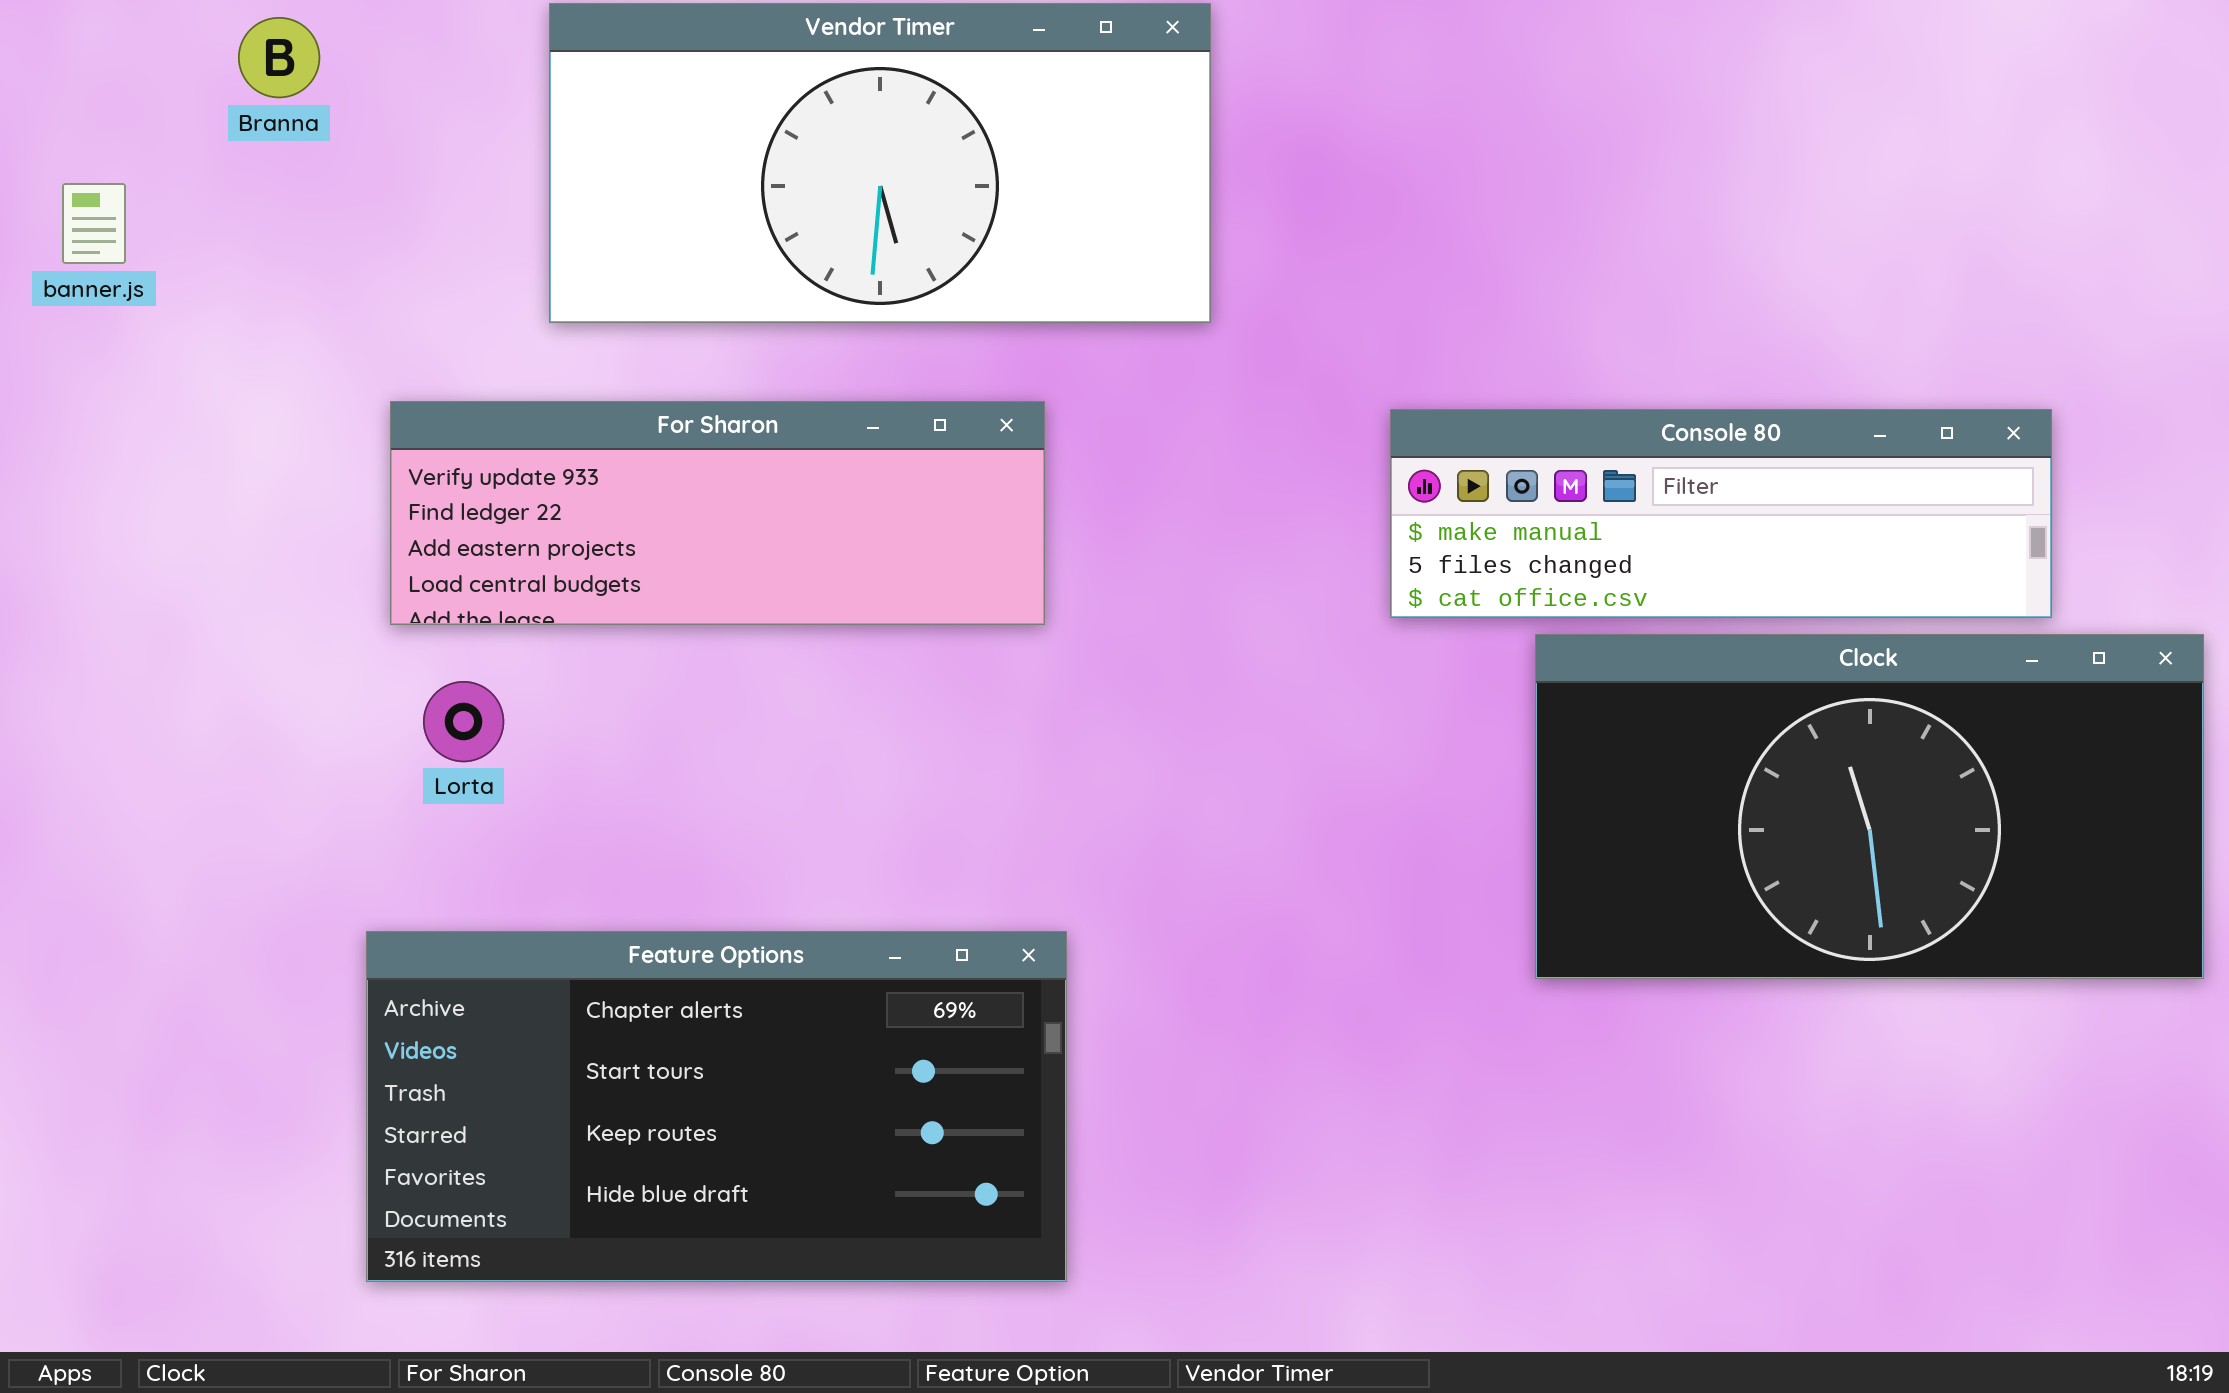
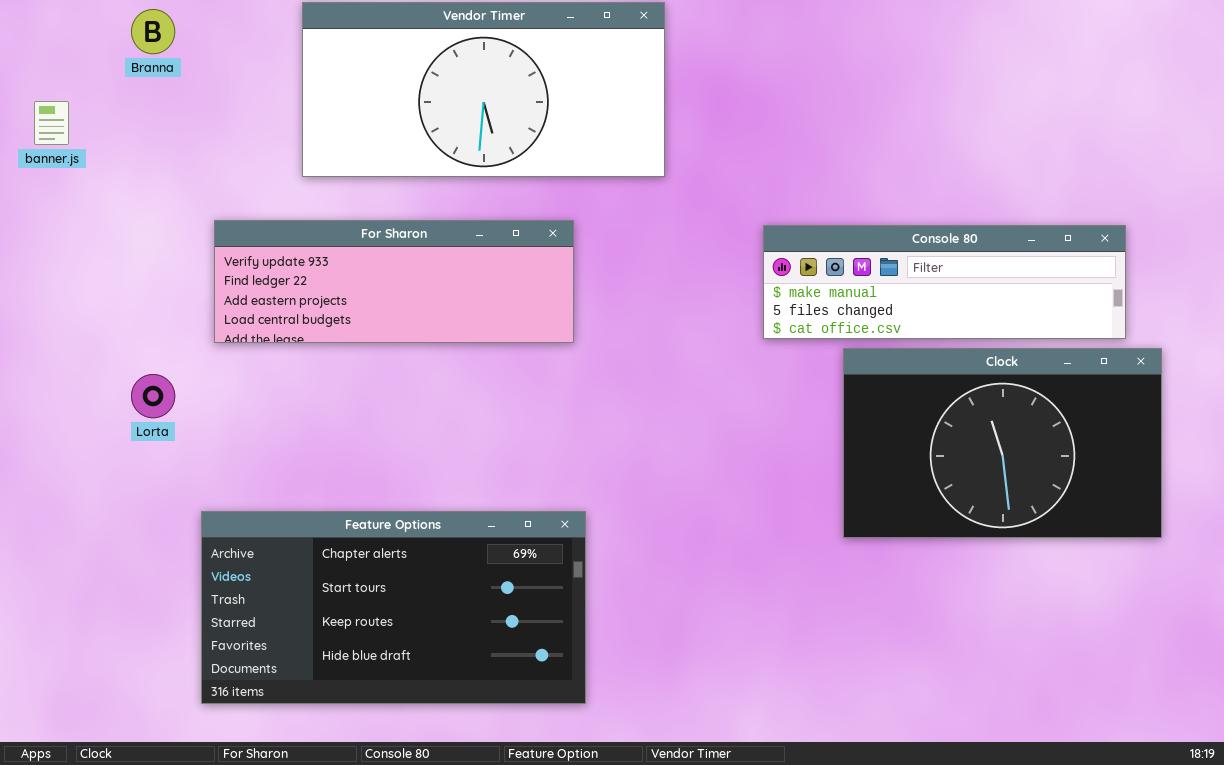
Clock: [1535,634,2204,979] -> [843,348,1162,538], resized
Lorta: [423,681,504,762] -> [131,374,175,418], moved

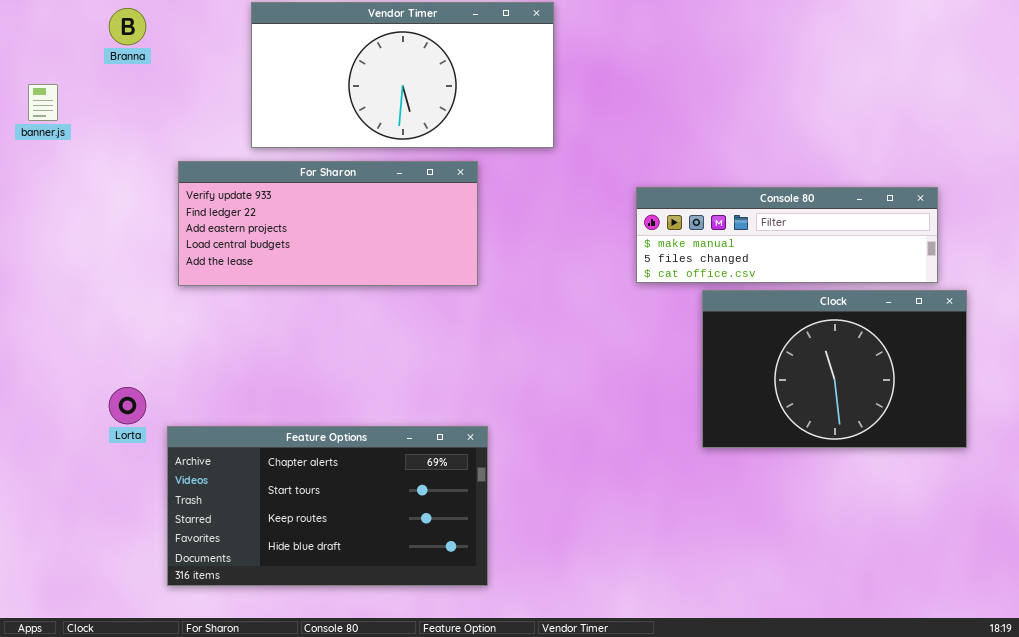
For Sharon: [214,220,574,343] -> [178,161,478,286], resized
Lorta: [131,374,175,418] -> [109,387,146,424], moved

